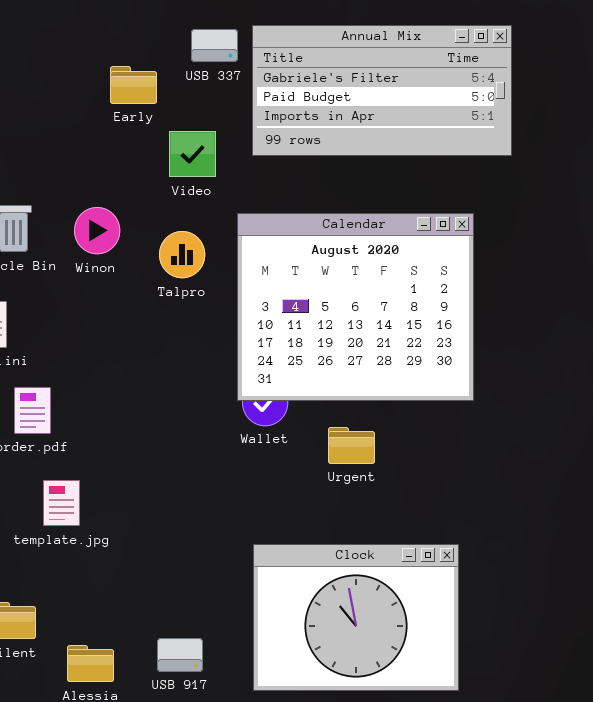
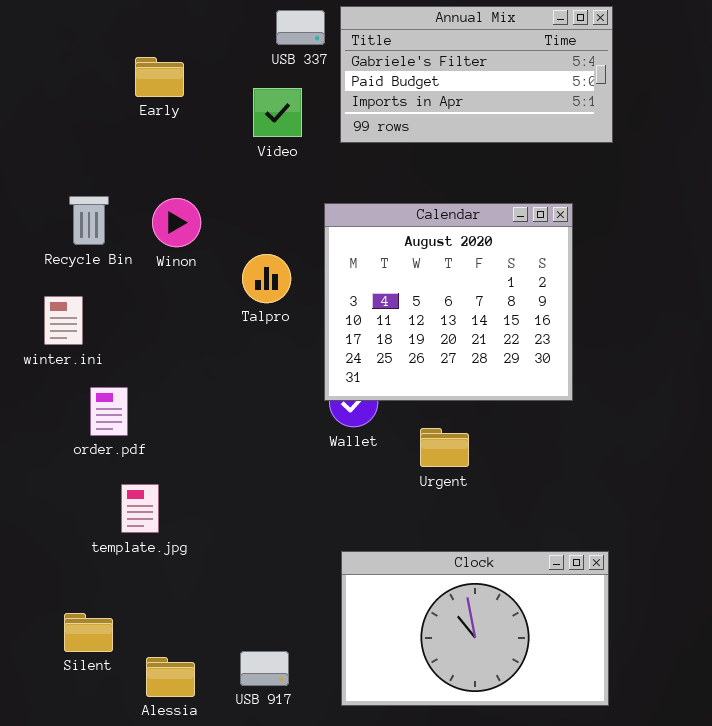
Early: [110,66,157,104] -> [135,57,184,97], moved
Video: [169,131,216,177] -> [253,88,302,137], moved
Talpro: [159,231,205,278] -> [242,254,291,303], moved
Clock: [253,544,459,691] -> [341,551,609,706], resized

